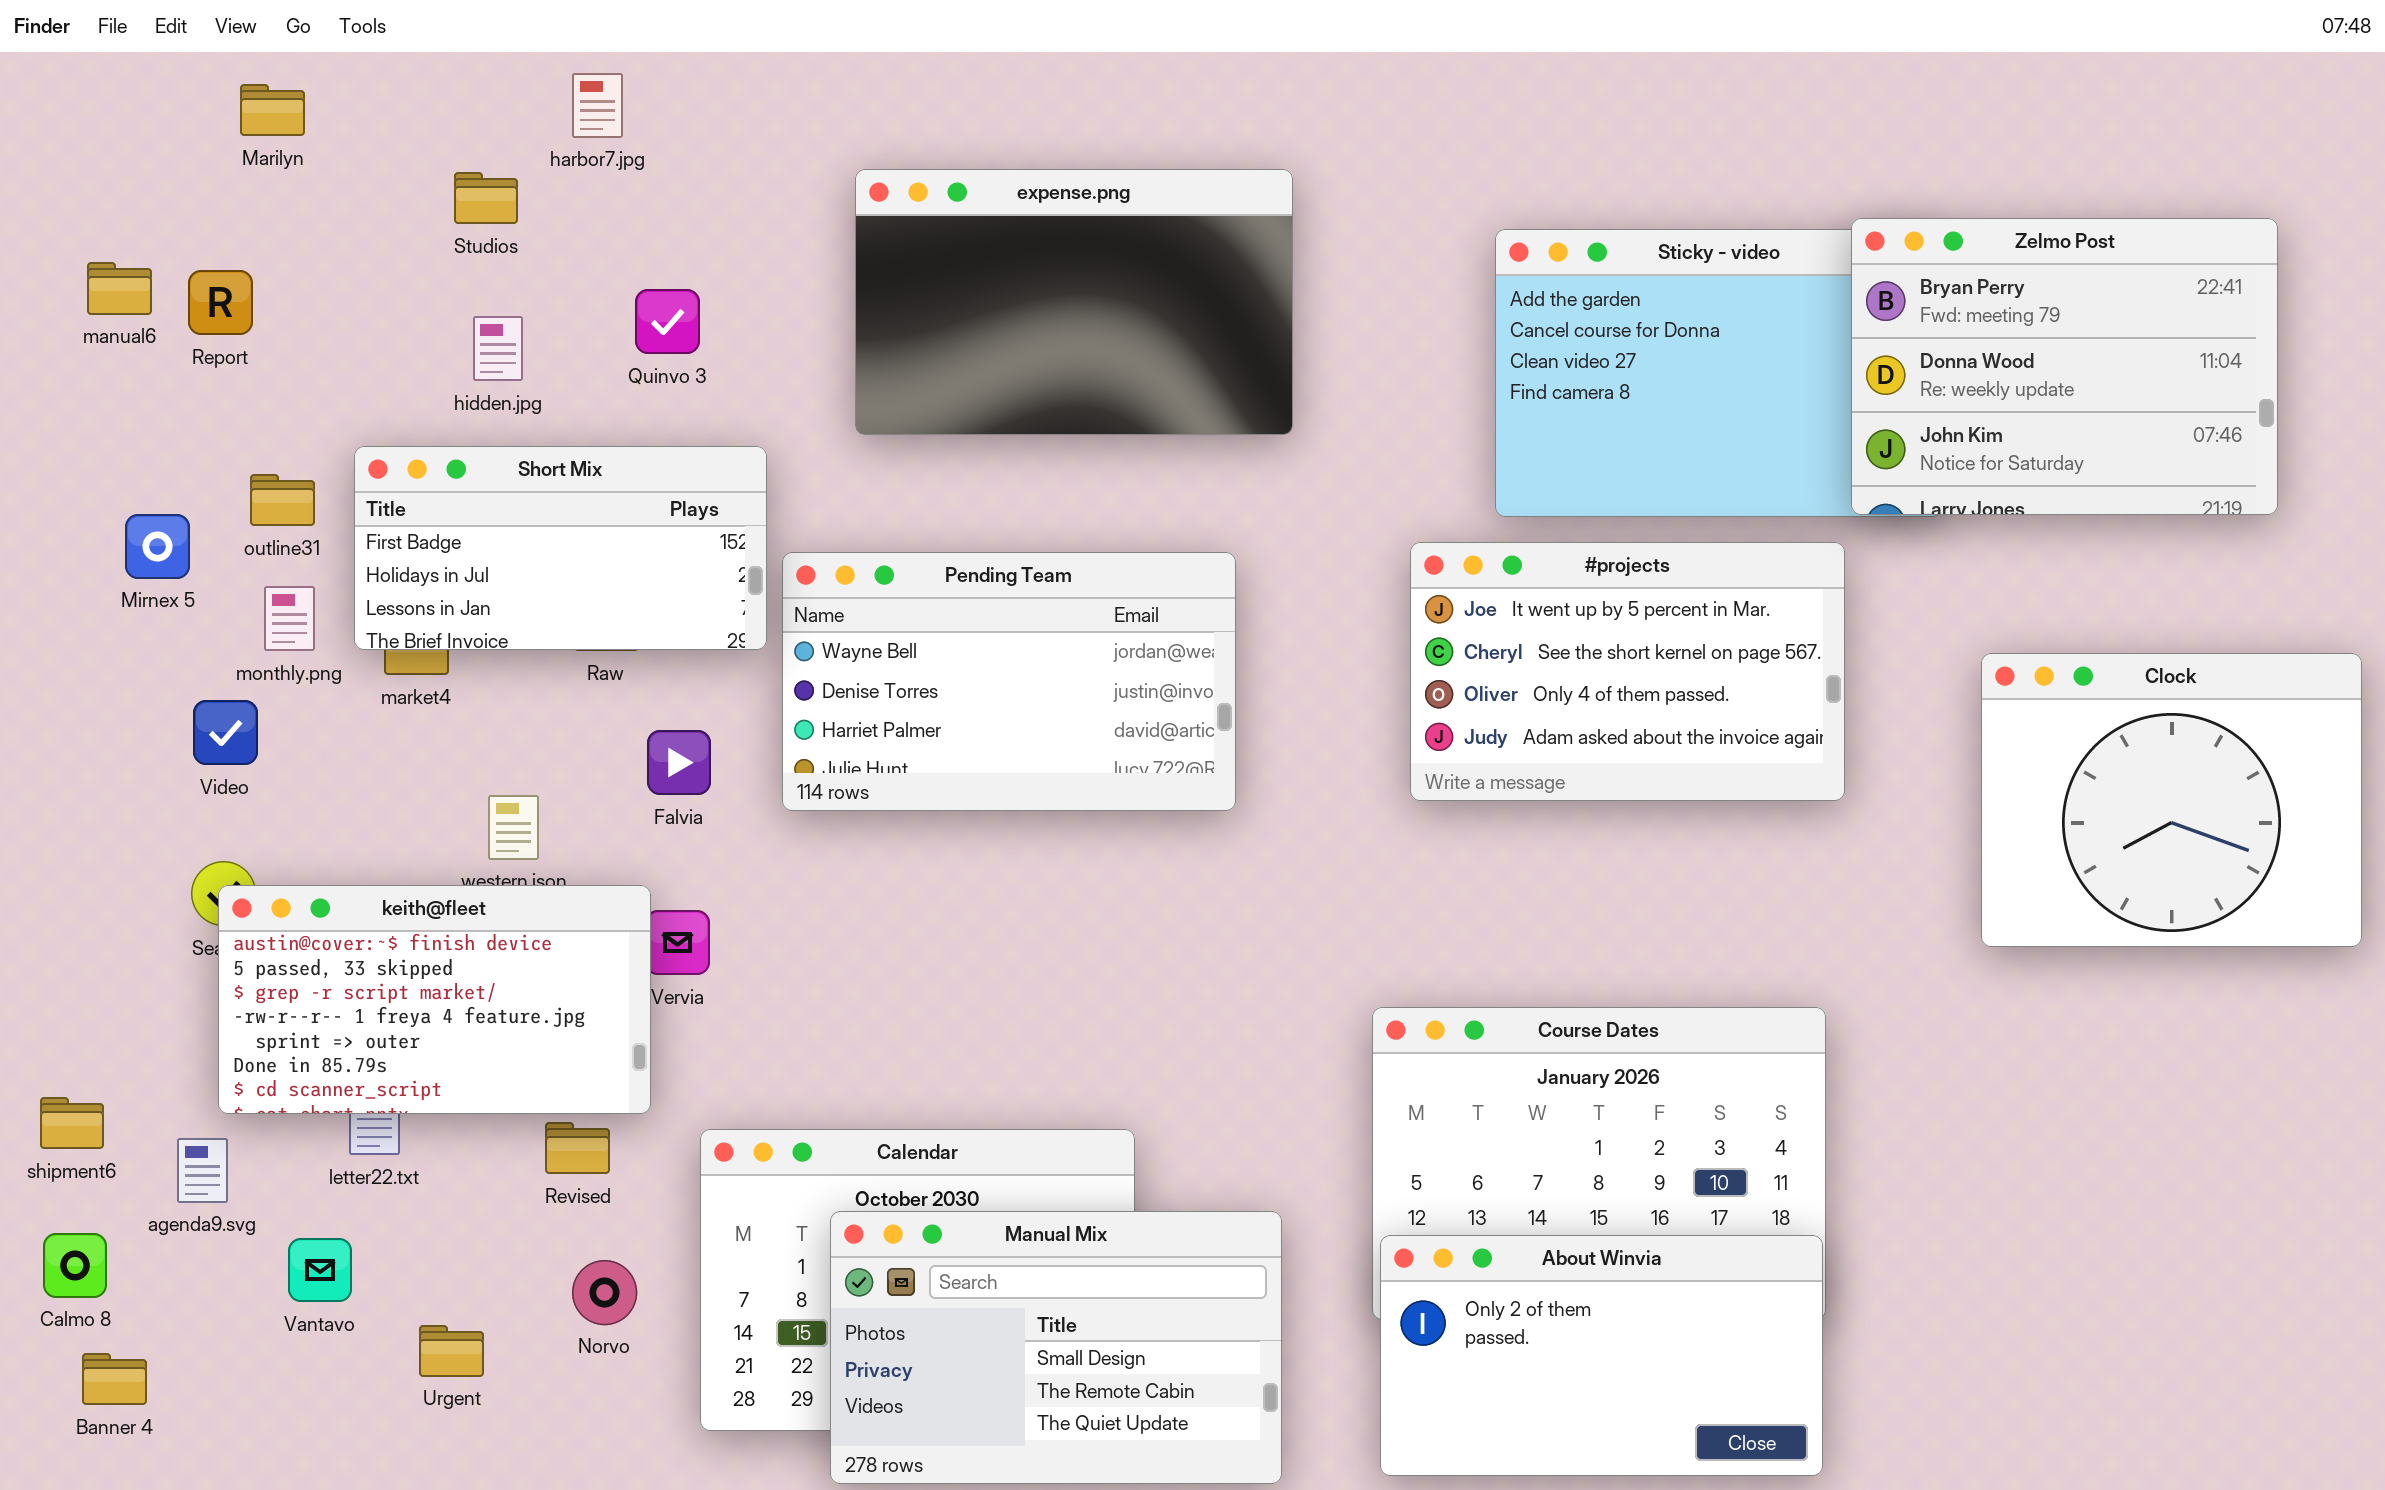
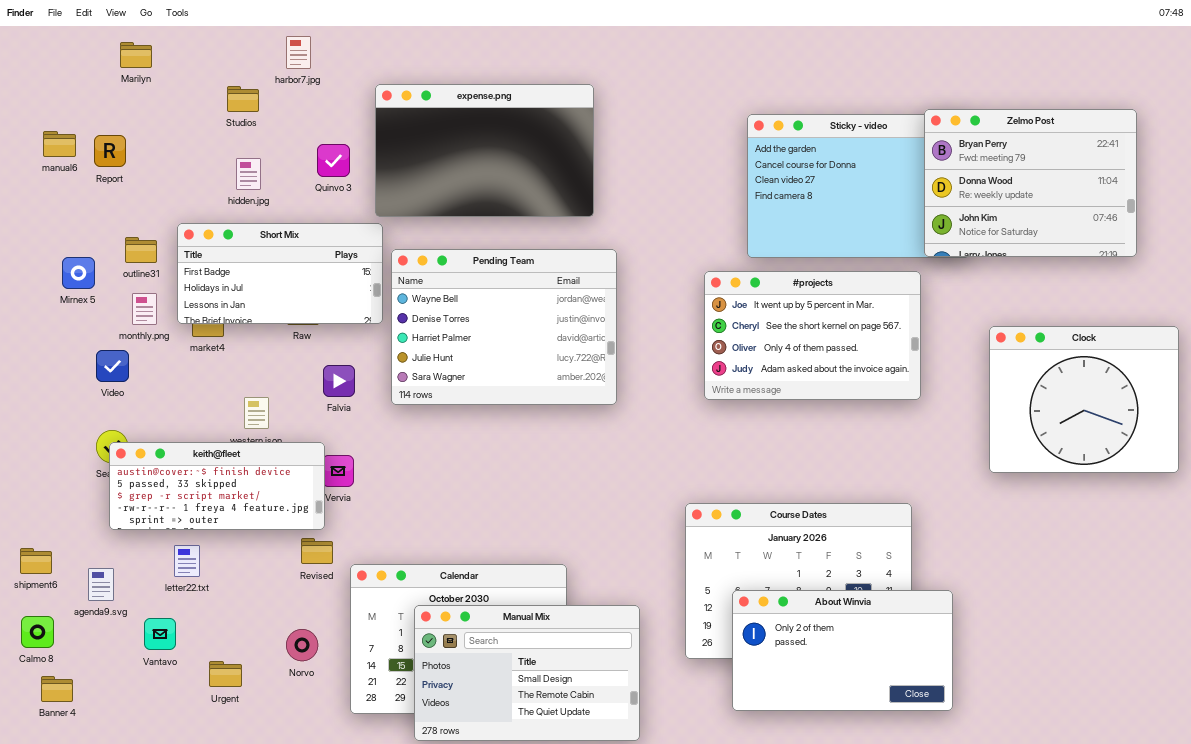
expense.png: [855,169,1293,435] -> [375,84,594,217], moved
Pending Team: [782,552,1236,811] -> [391,249,617,405], resized
keith@fleet: [218,885,651,1114] -> [109,442,325,530], resized
Revised: [545,1122,610,1174] -> [301,538,333,564], moved
About Winvia: [1380,1235,1823,1476] -> [732,590,953,711], moved

